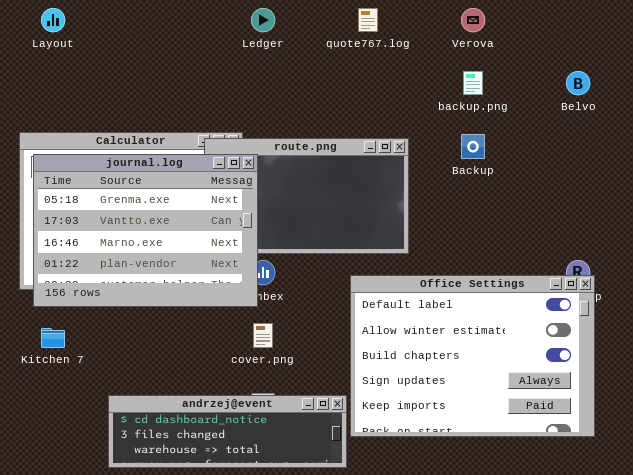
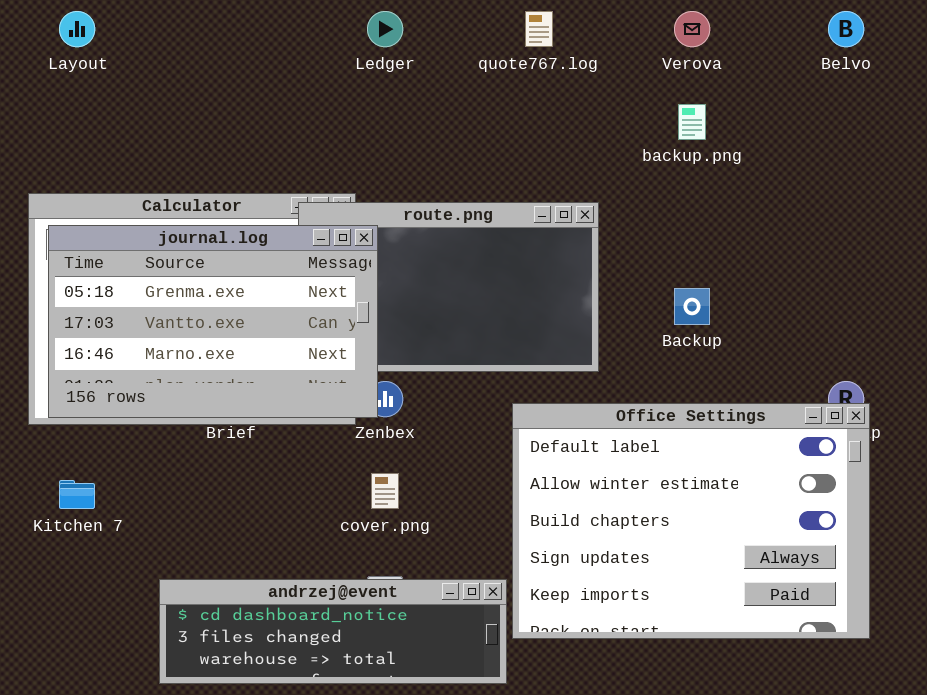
Belvo: [566,71,590,95] -> [828,11,864,47], moved
Backup: [461,134,485,159] -> [674,288,710,325], moved
journal.log: [33,154,258,307] -> [48,225,378,418], resized

